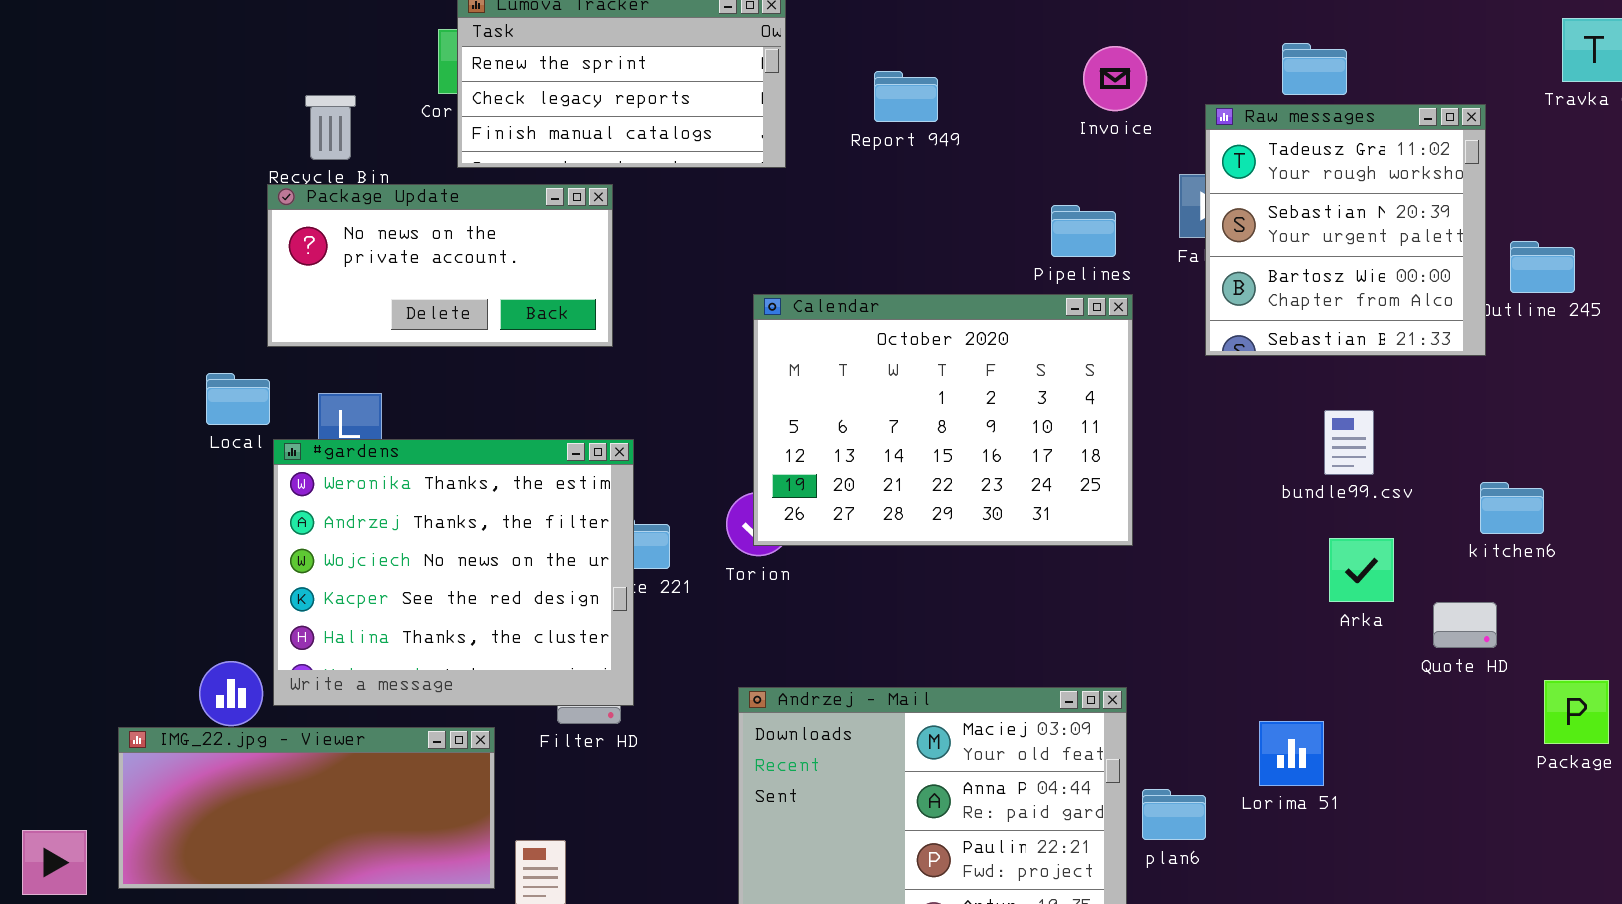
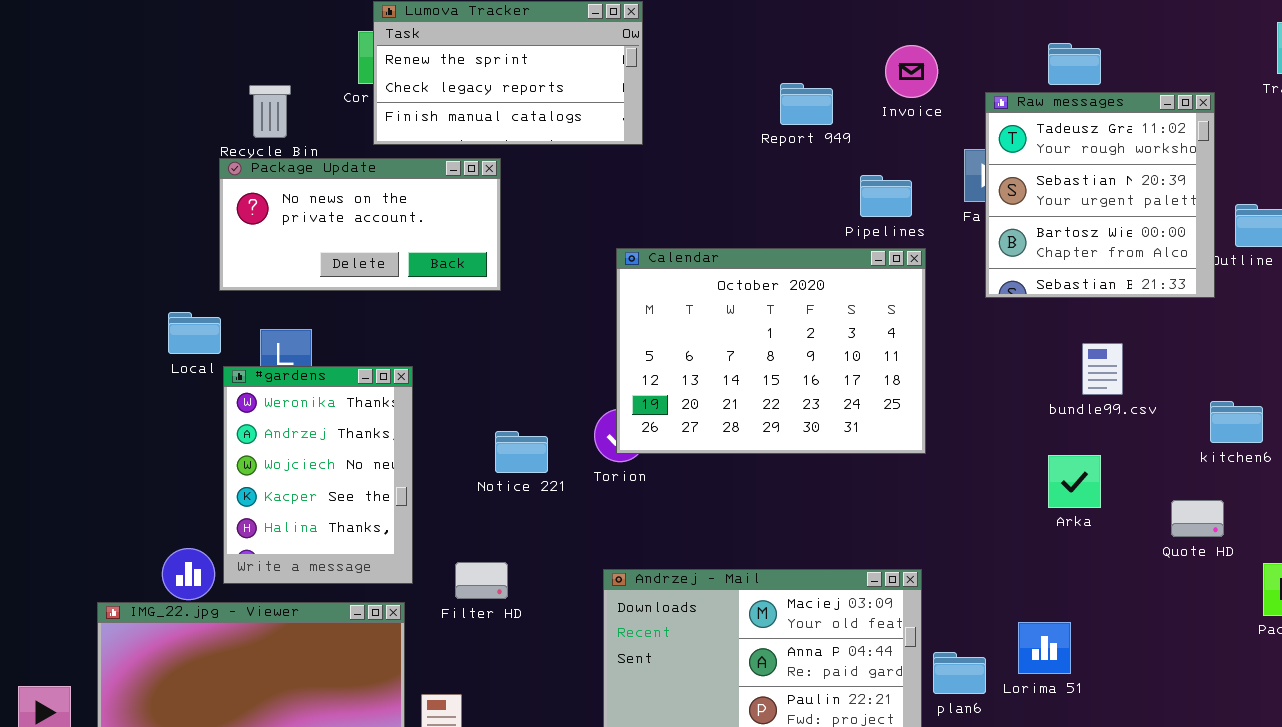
Report 949: [874,71,938,122] -> [780,83,833,125], moved
#gardens: [273,439,634,706] -> [223,366,413,584], resized
Arka: [1329,538,1394,602] -> [1048,455,1101,508], moved
Lorima 51: [1259,721,1324,786] -> [1018,622,1071,674], moved

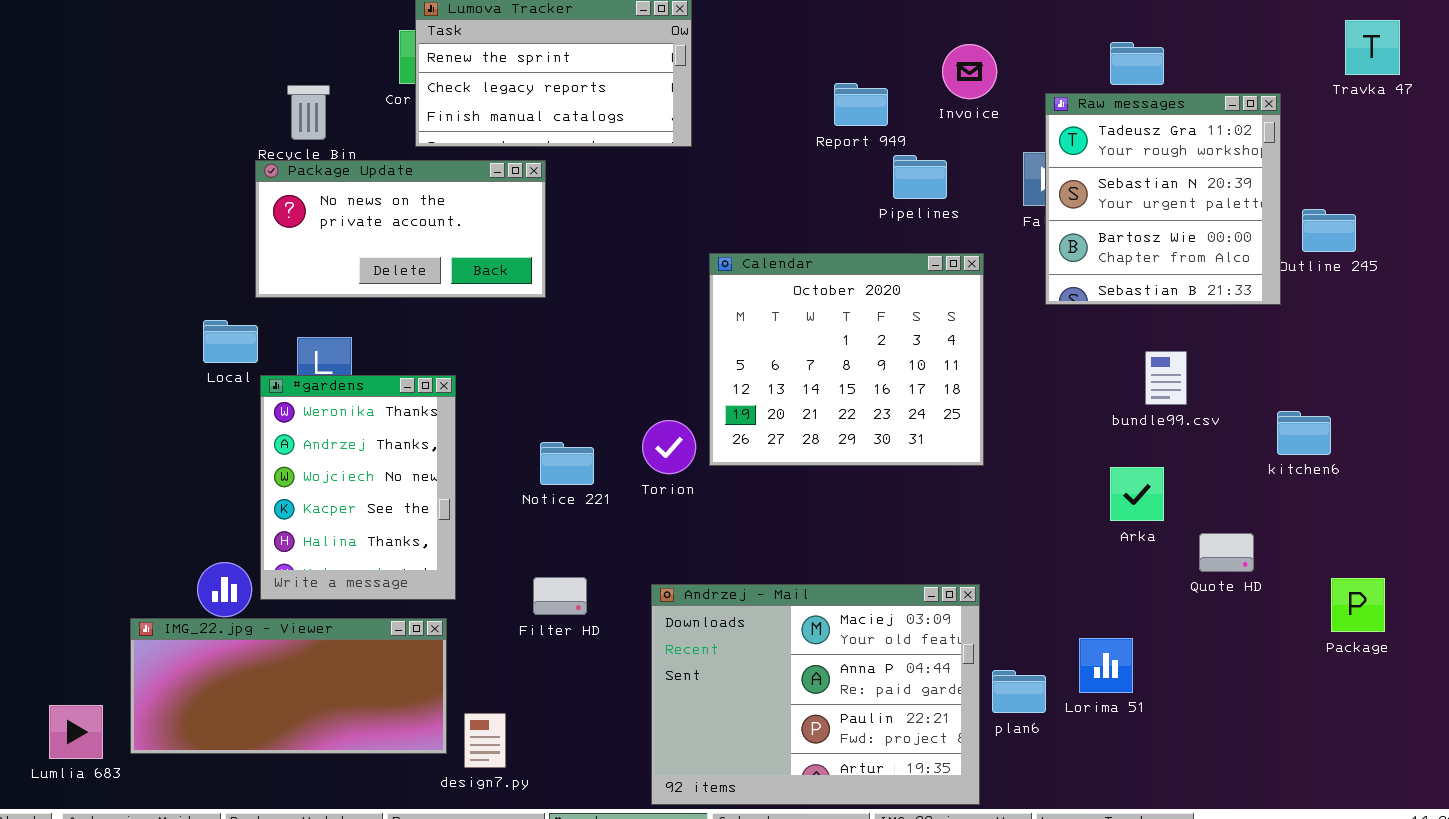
Pipelines: [860,175,912,217] -> [893,155,947,199], moved
Calendar: [616,248,926,454] -> [709,253,984,466], resized
Quote HD: [1171,500,1224,537] -> [1199,533,1254,572], moved
Filter HD: [455,562,508,599] -> [533,577,587,615], moved

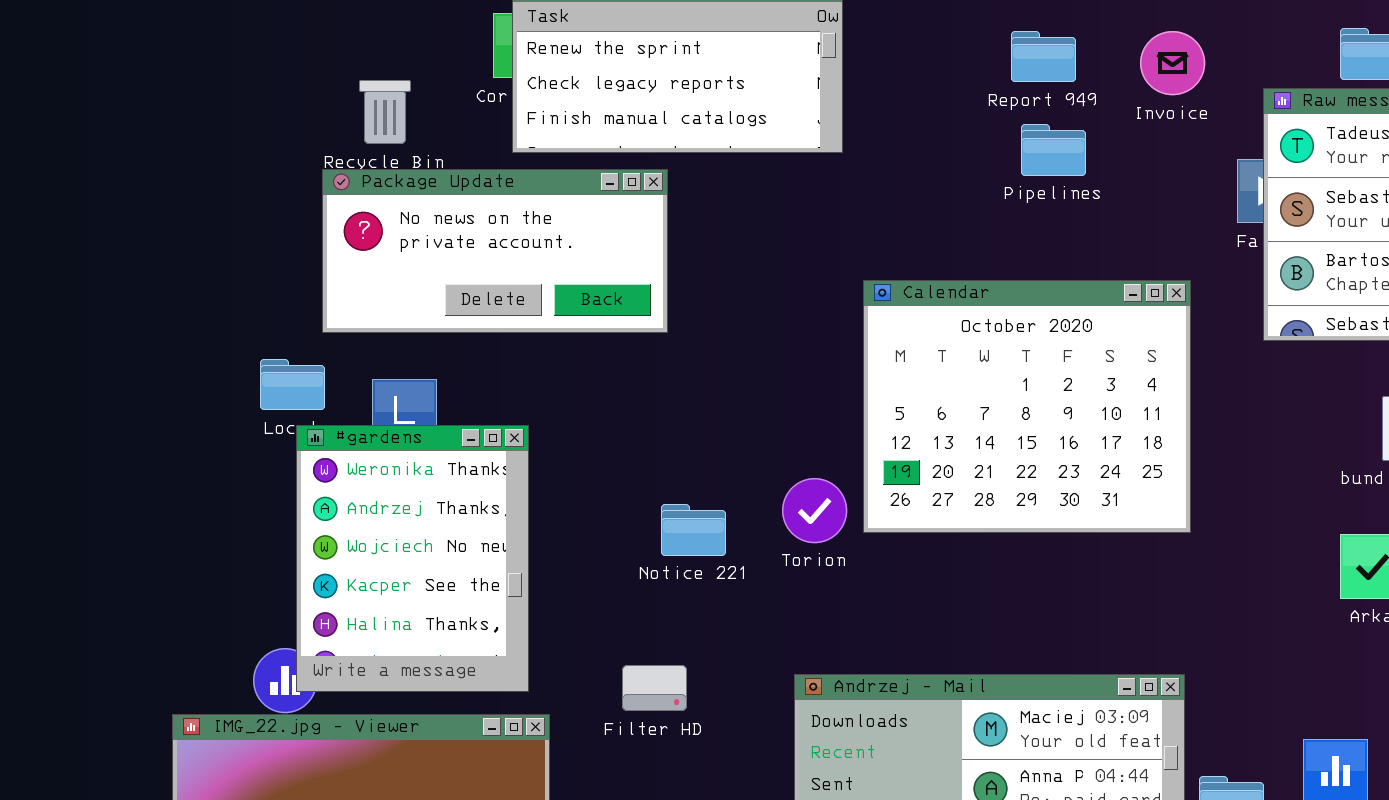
Report 949: [834,83,888,126] -> [1011,31,1076,82], moved
Pipelines: [893,155,947,199] -> [1021,124,1086,176], moved
#gardens: [260,375,456,600] -> [296,425,529,692], moved
Filter HD: [533,577,587,615] -> [622,665,687,711], moved

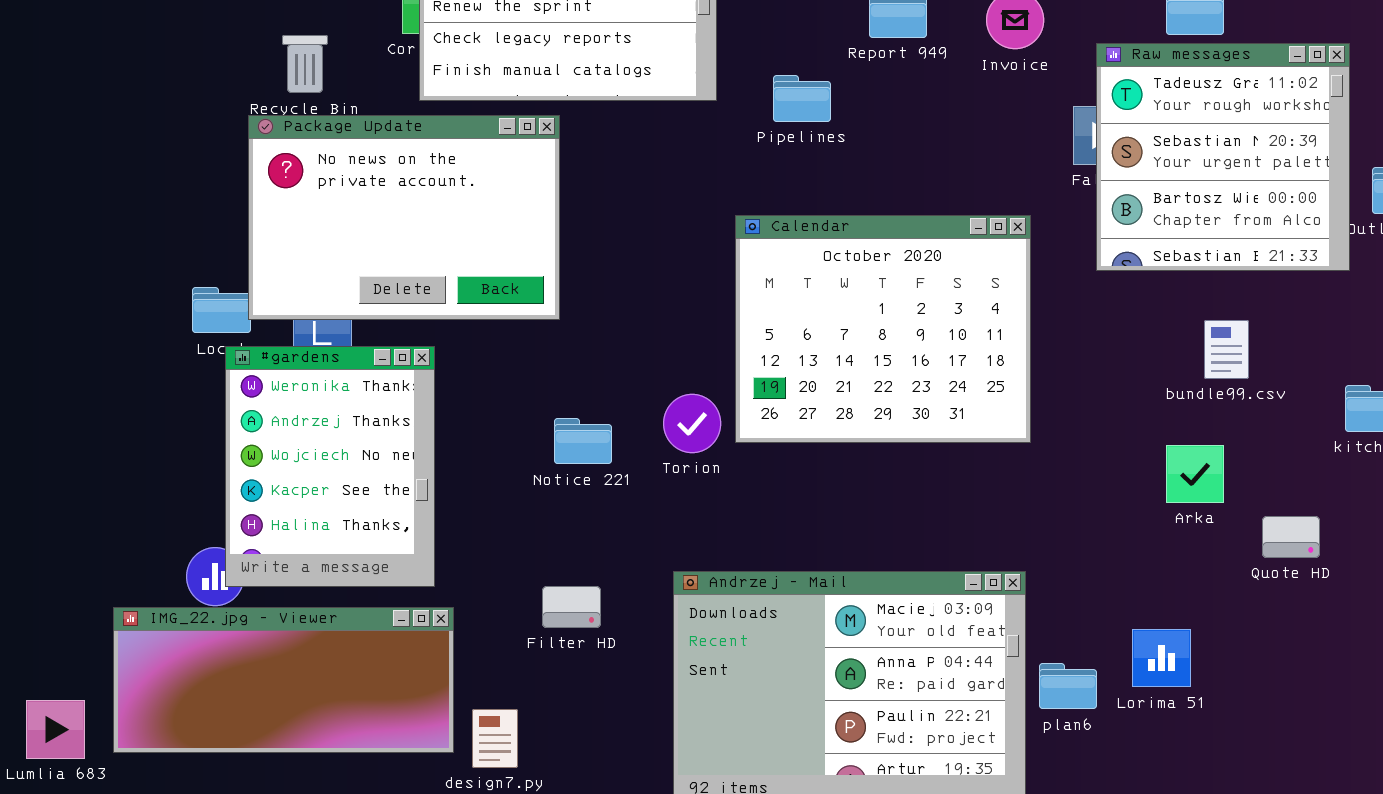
Pipelines: [1021,124,1086,176] -> [773,75,831,122], moved
Package Update: [322,169,668,333] -> [248,115,560,320], resized
Filter HD: [622,665,687,711] -> [542,586,601,628], moved

